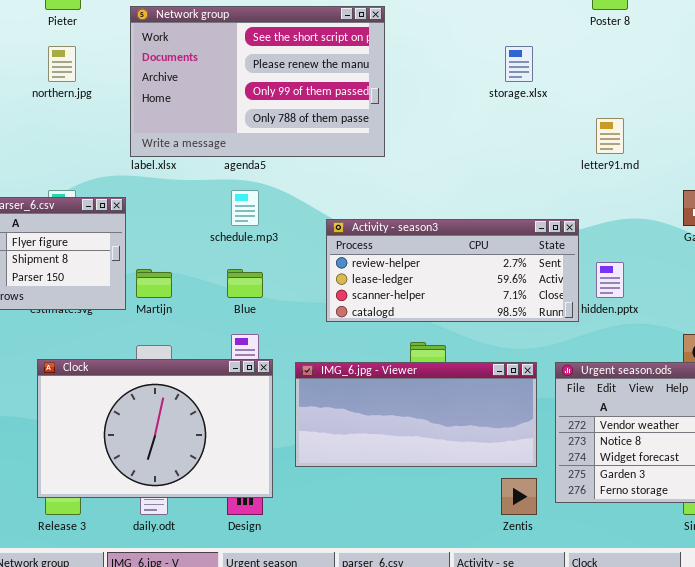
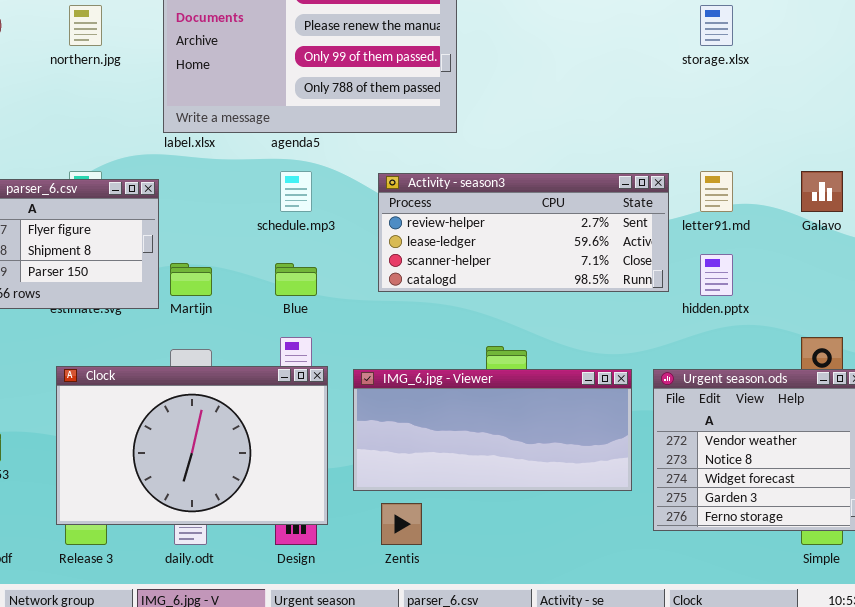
storage.xlsx: [505,46,533,82] -> [700,5,733,46], moved
letter91.md: [596,118,624,154] -> [700,171,733,212], moved
Activity - season3: [326,219,579,322] -> [378,173,669,292], moved
Zentis: [501,478,537,515] -> [381,503,422,545], moved

